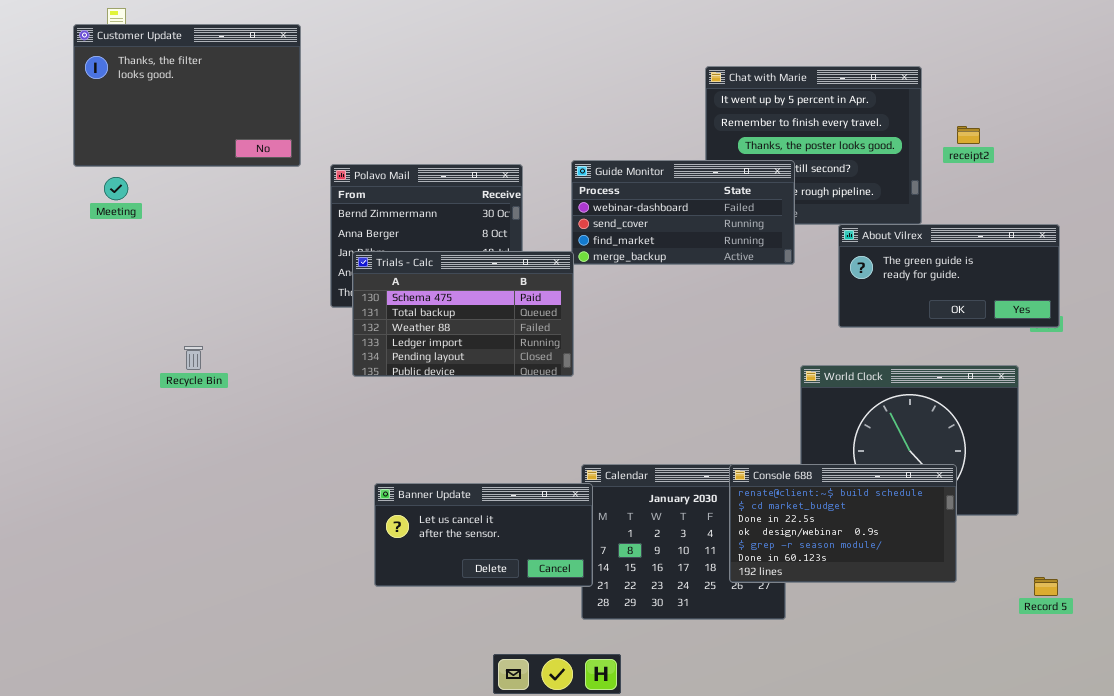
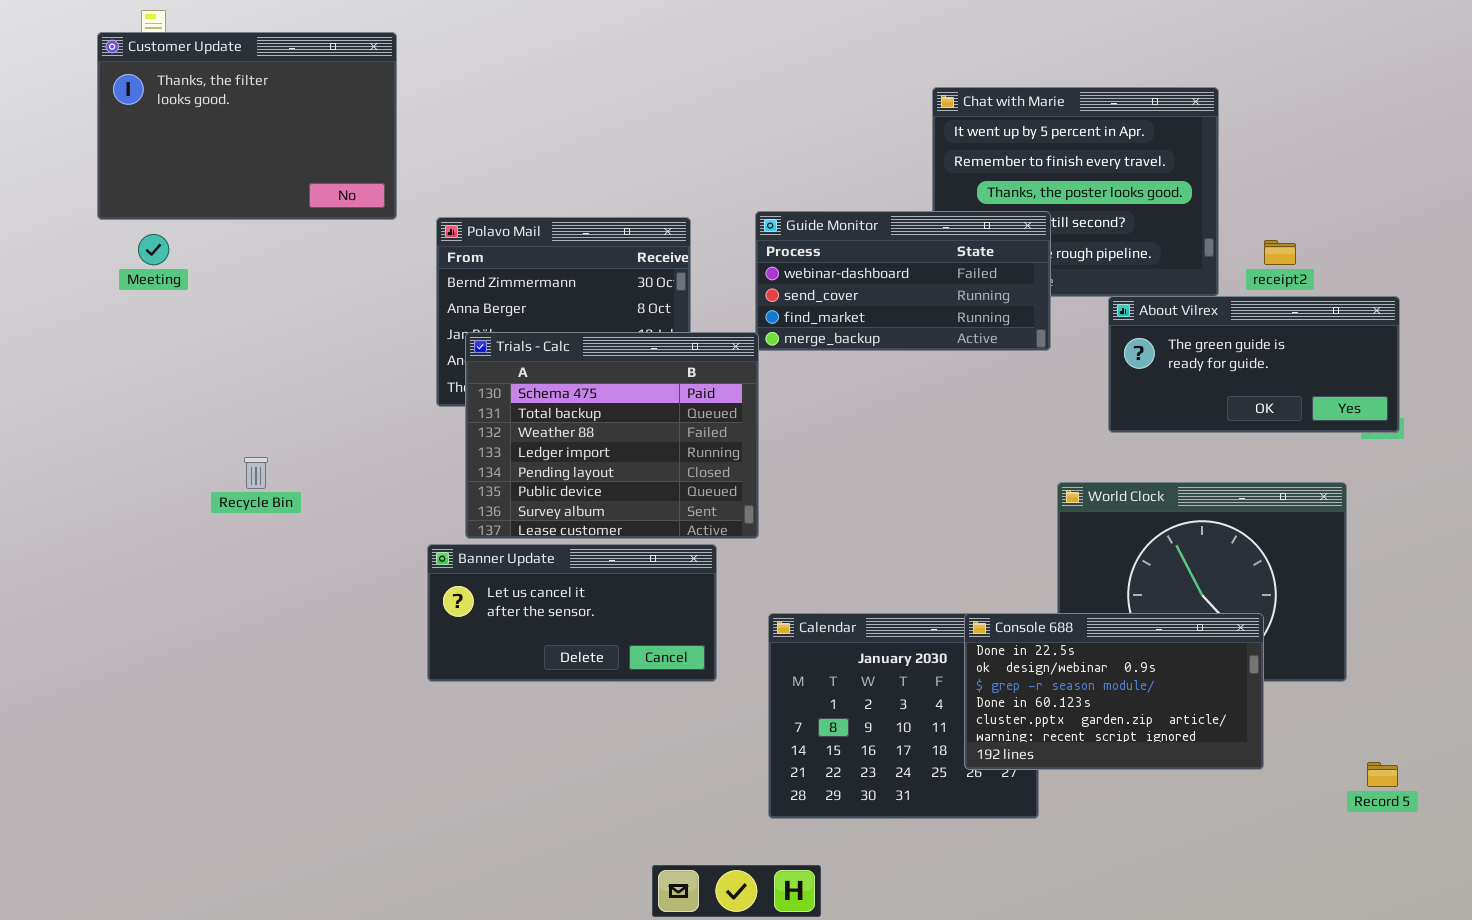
receipt2: [957,126,980,144] -> [1264,240,1296,265], moved
Trials - Calc: [352,251,574,377] -> [465,332,759,539], resized
Console 688: [729,464,957,583] -> [964,613,1264,770], scrolled down 2 rows
Banner Update: [374,483,593,587] -> [427,544,717,682], moved

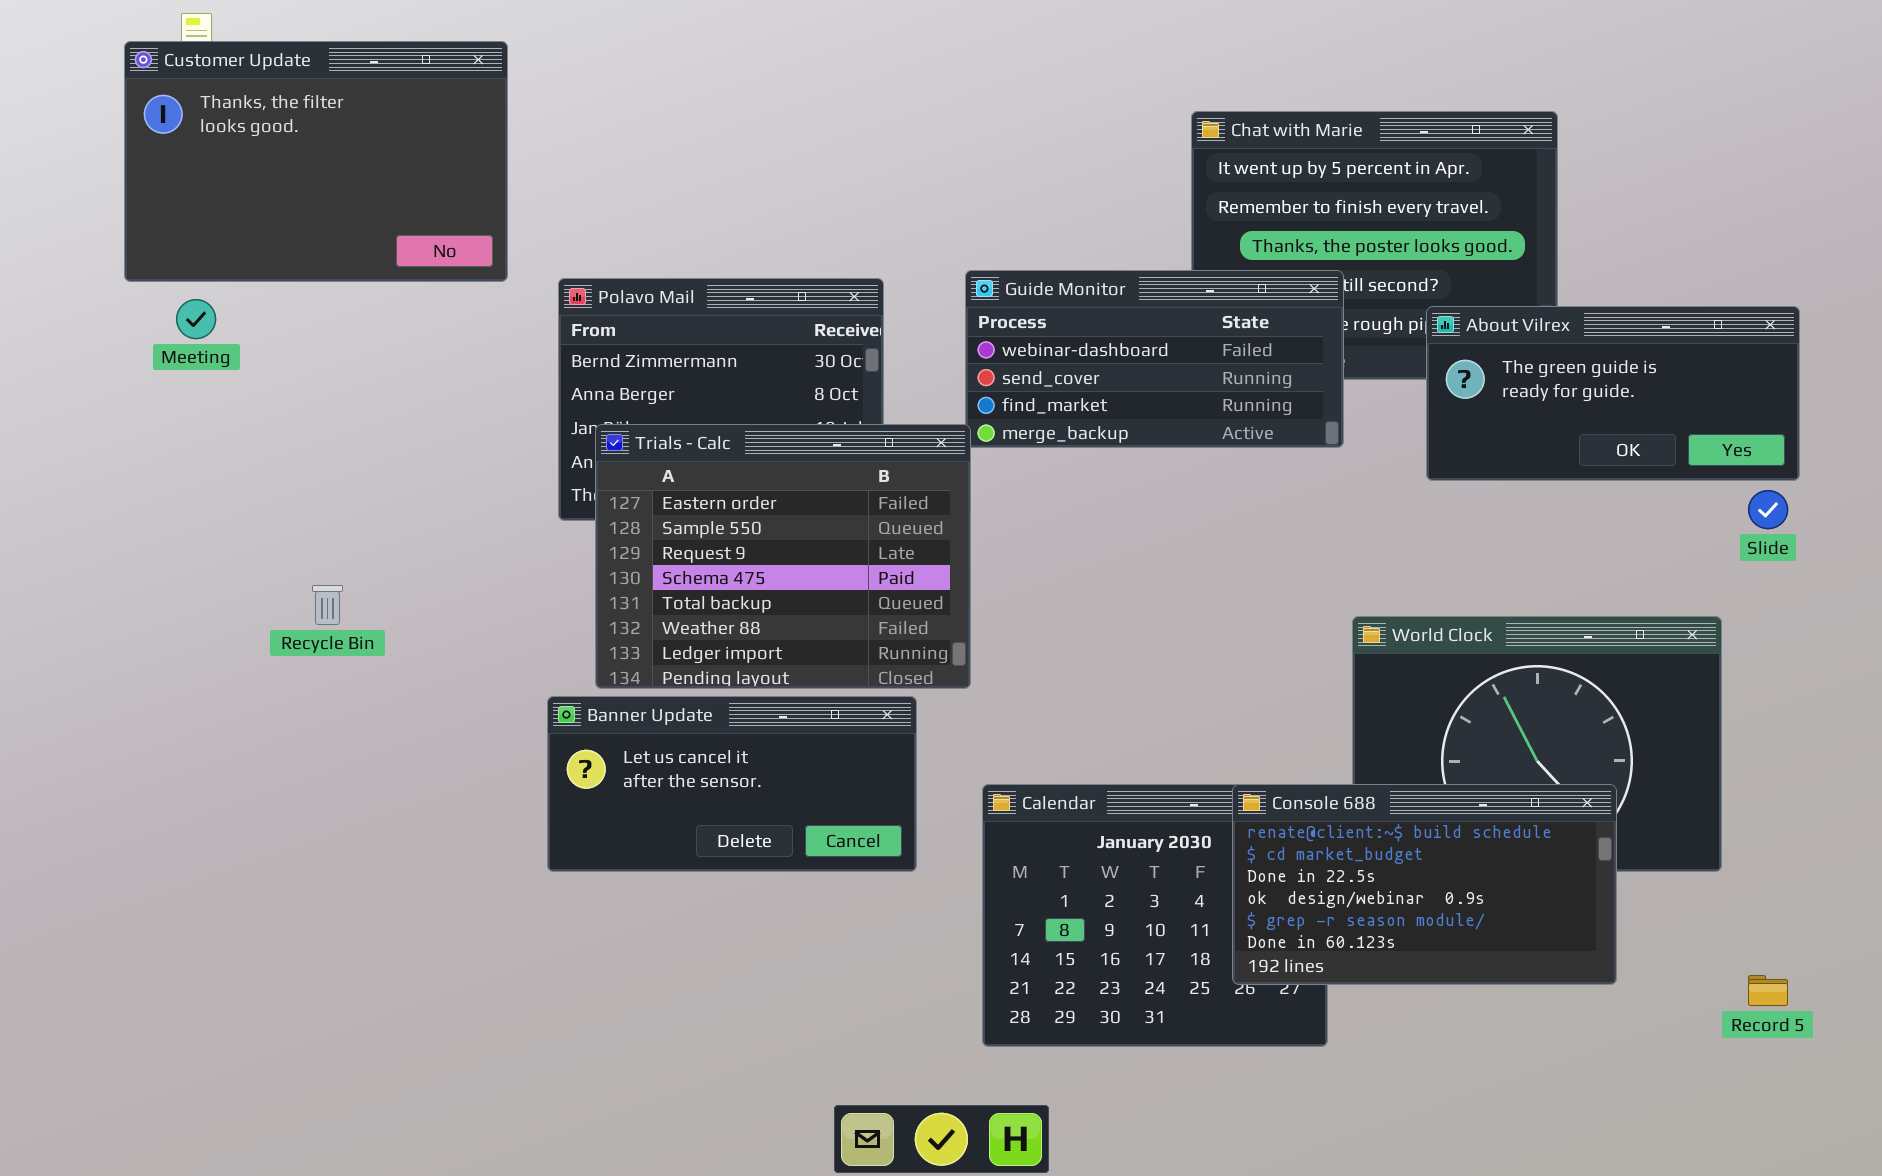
About Vilrex: [1108,296,1400,433] -> [1426,306,1800,481], moved
Trials - Calc: [465,332,759,539] -> [595,424,971,689], scrolled up 3 rows
Console 688: [964,613,1264,770] -> [1232,784,1617,985], scrolled up 2 rows

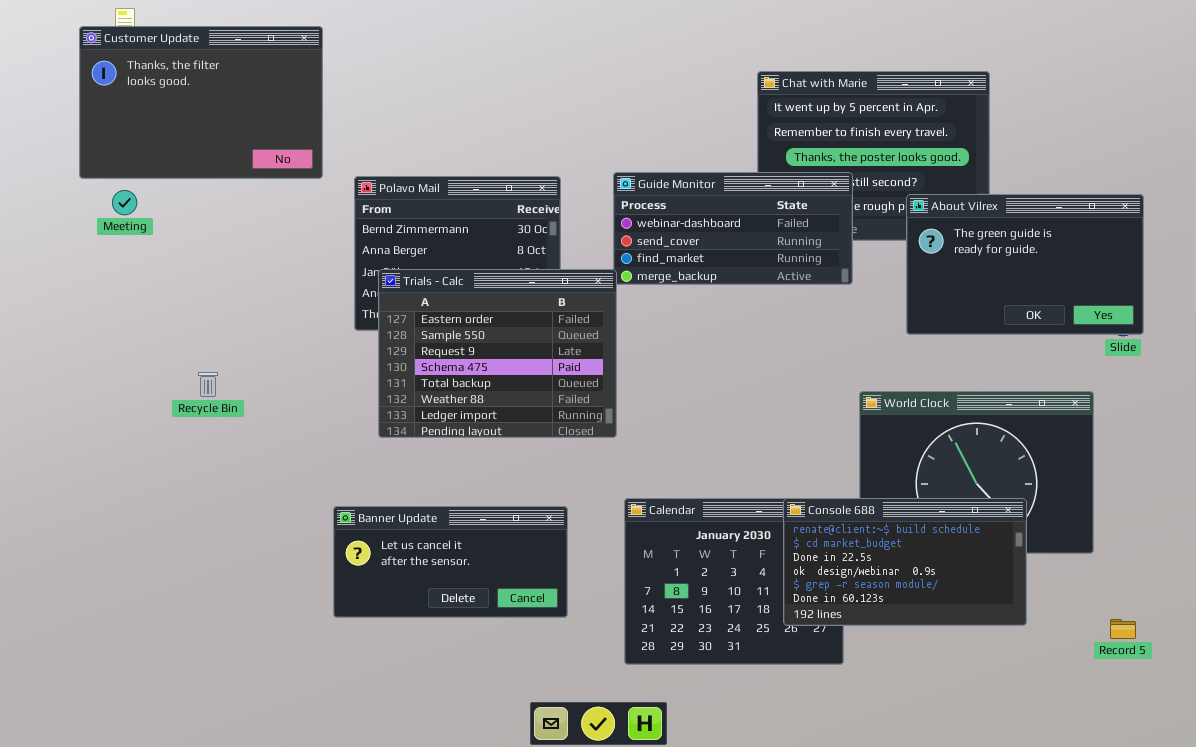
About Vilrex: [1426,306,1800,481] -> [906,194,1144,335], resized
Banner Update: [547,696,917,872] -> [333,506,568,618], moved

